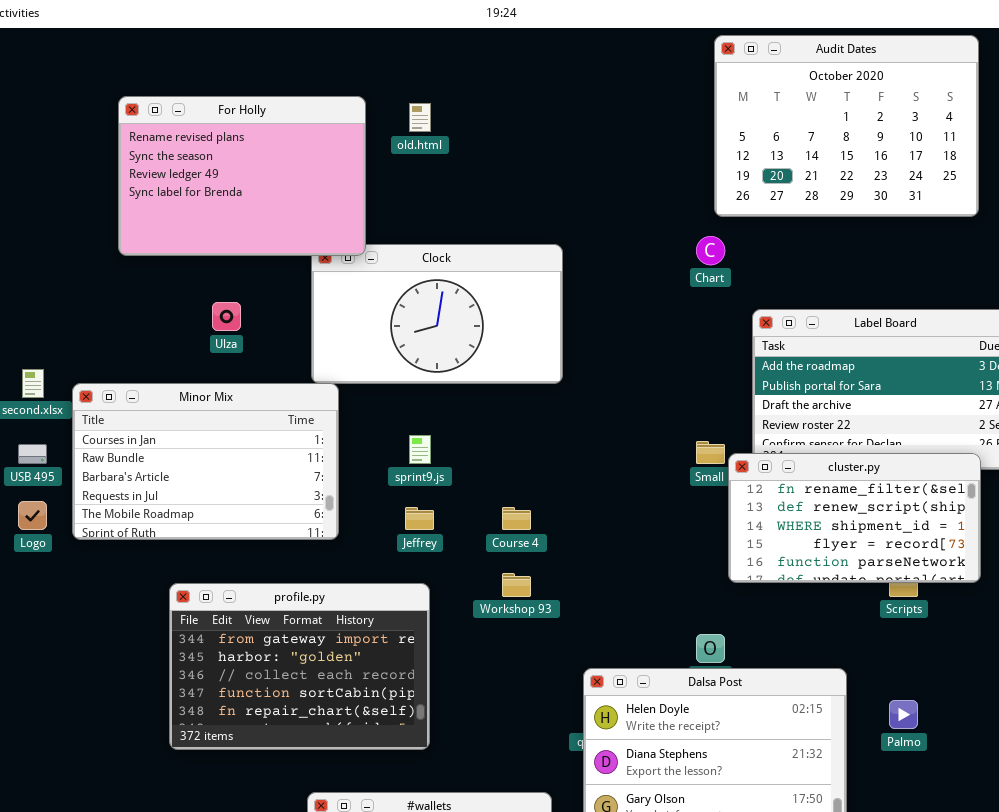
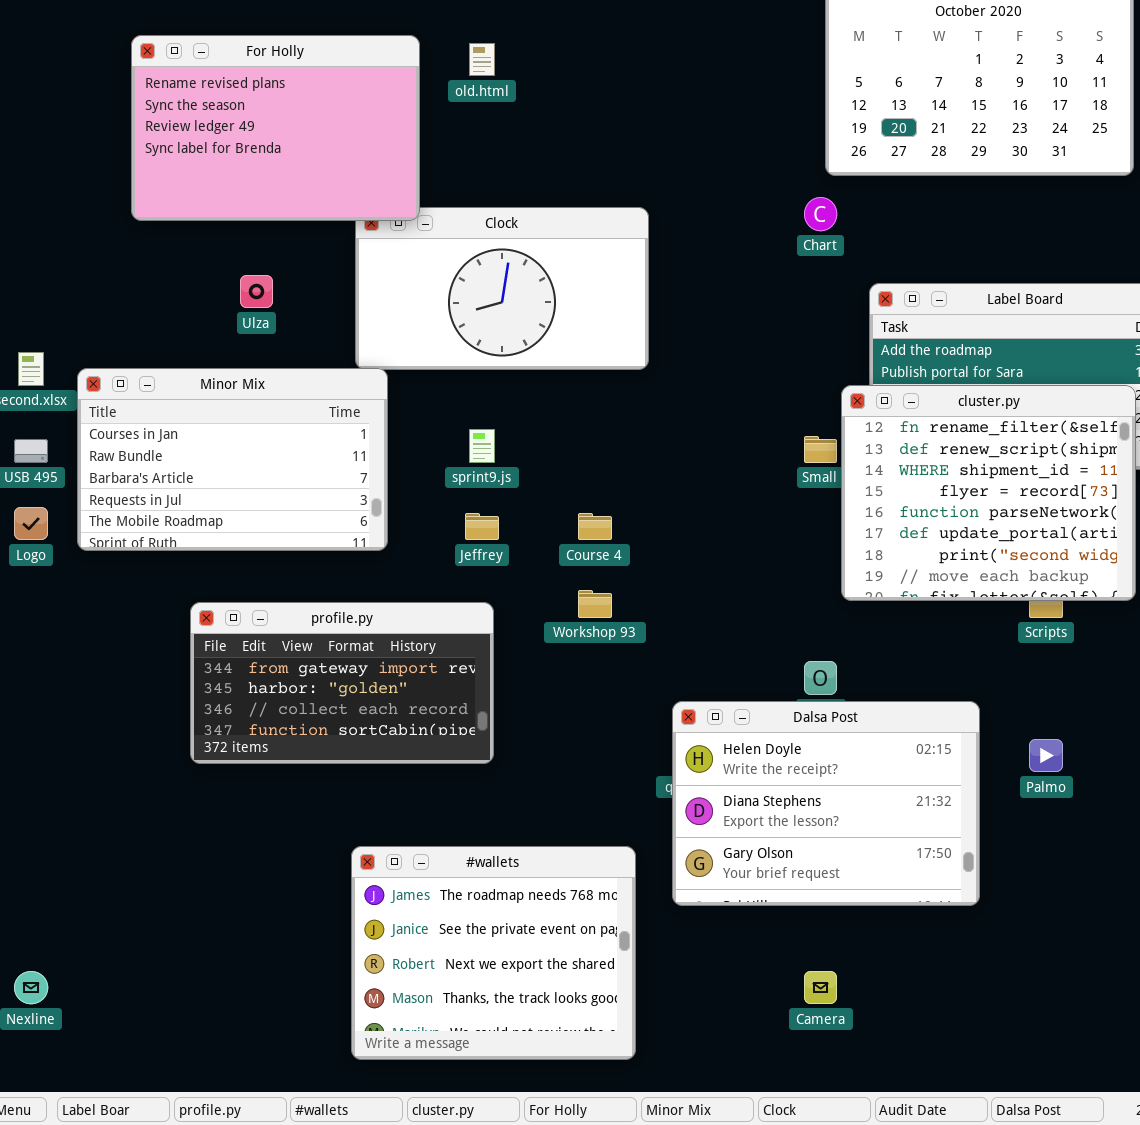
cluster.py: [728,453,981,583] -> [841,385,1136,601], resized
profile.py: [169,583,430,750] -> [190,602,494,764], resized

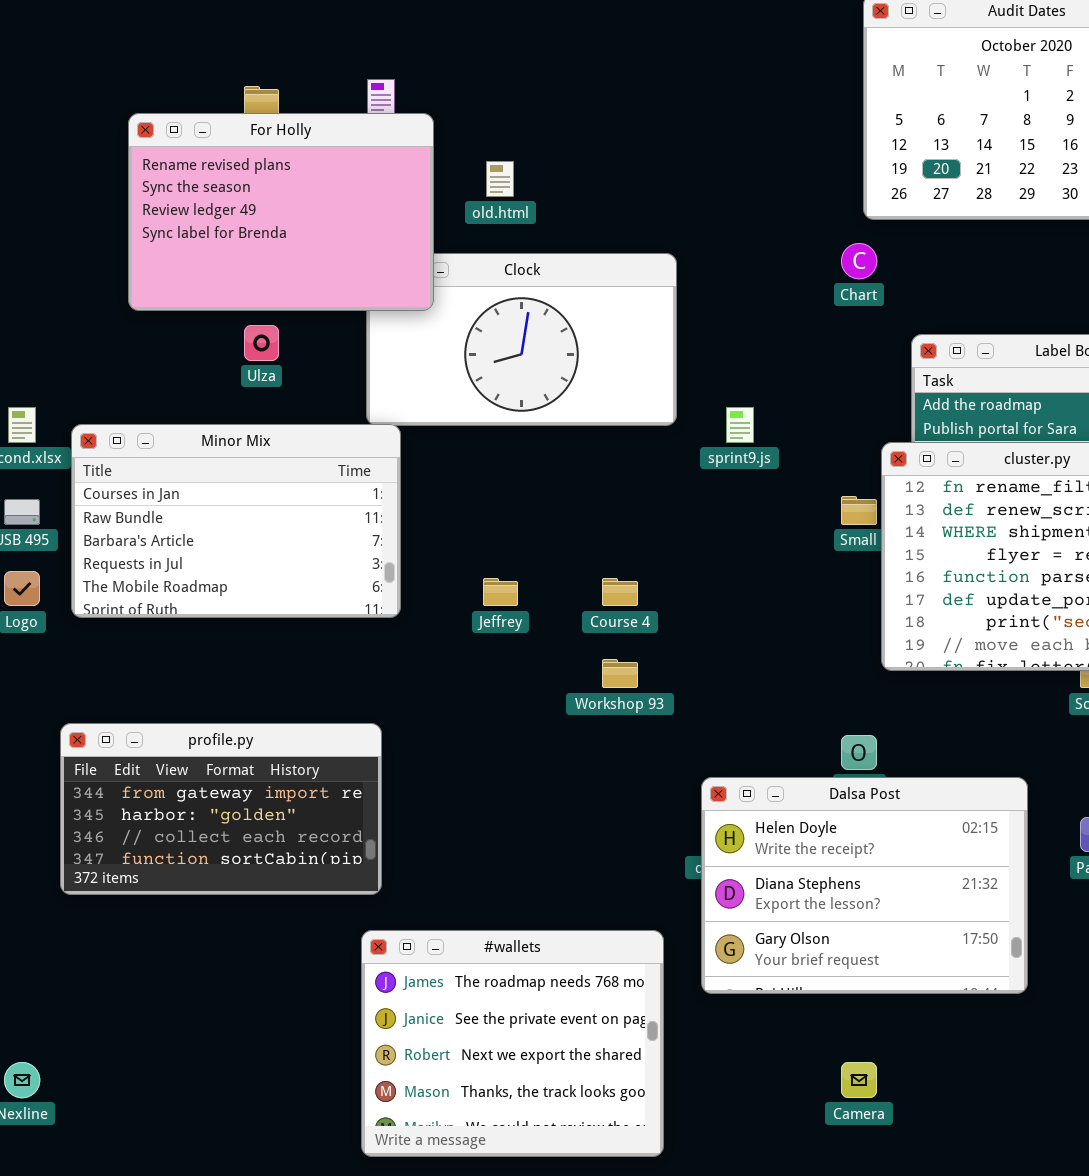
For Holly: [131,35,420,221] -> [128,113,434,311], moved
old.html: [469,43,495,76] -> [486,161,514,197], moved
sprint9.js: [469,429,495,463] -> [726,407,754,443], moved
profile.py: [190,602,494,764] -> [60,723,382,895], moved

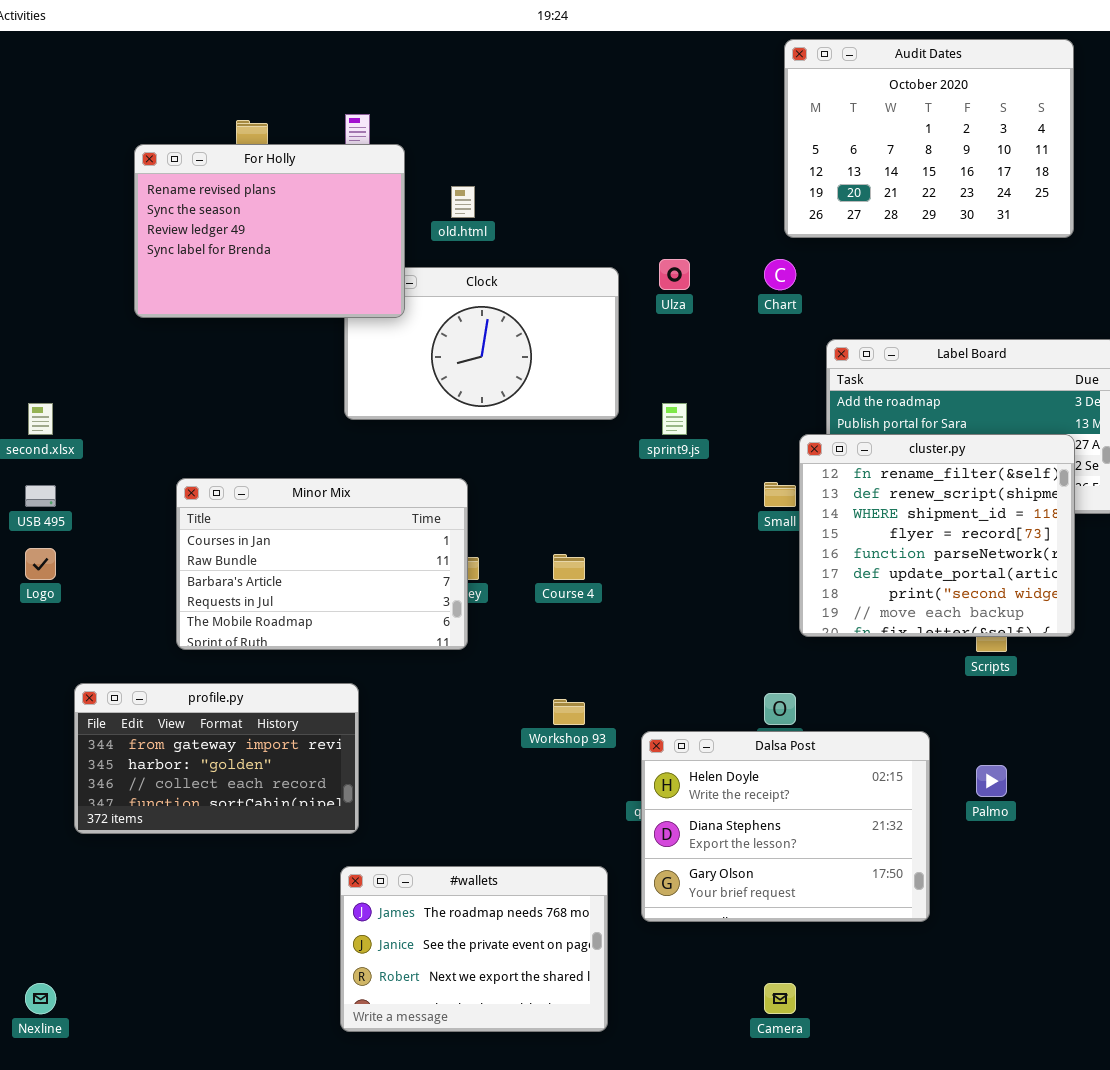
Ulza: [244,325,279,361] -> [659,259,690,290], moved
Minor Mix: [71,424,401,618] -> [176,478,468,650], moved
Workshop 93: [602,659,638,688] -> [553,699,585,725], moved
#wallets: [361,930,664,1157] -> [340,866,608,1032], resized

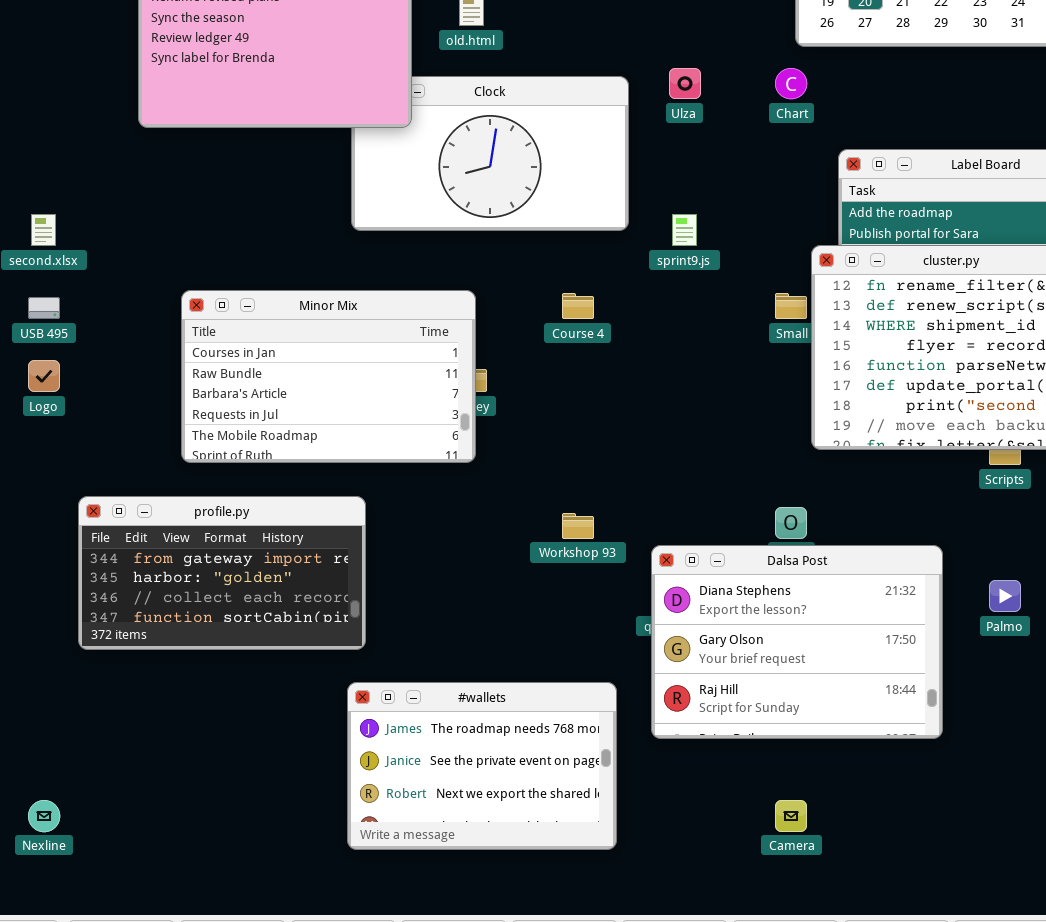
Course 4: [553,554,585,580] -> [562,293,594,319], moved
Dalsa Post: [641,731,930,922] -> [651,545,943,739], scrolled down 1 row

